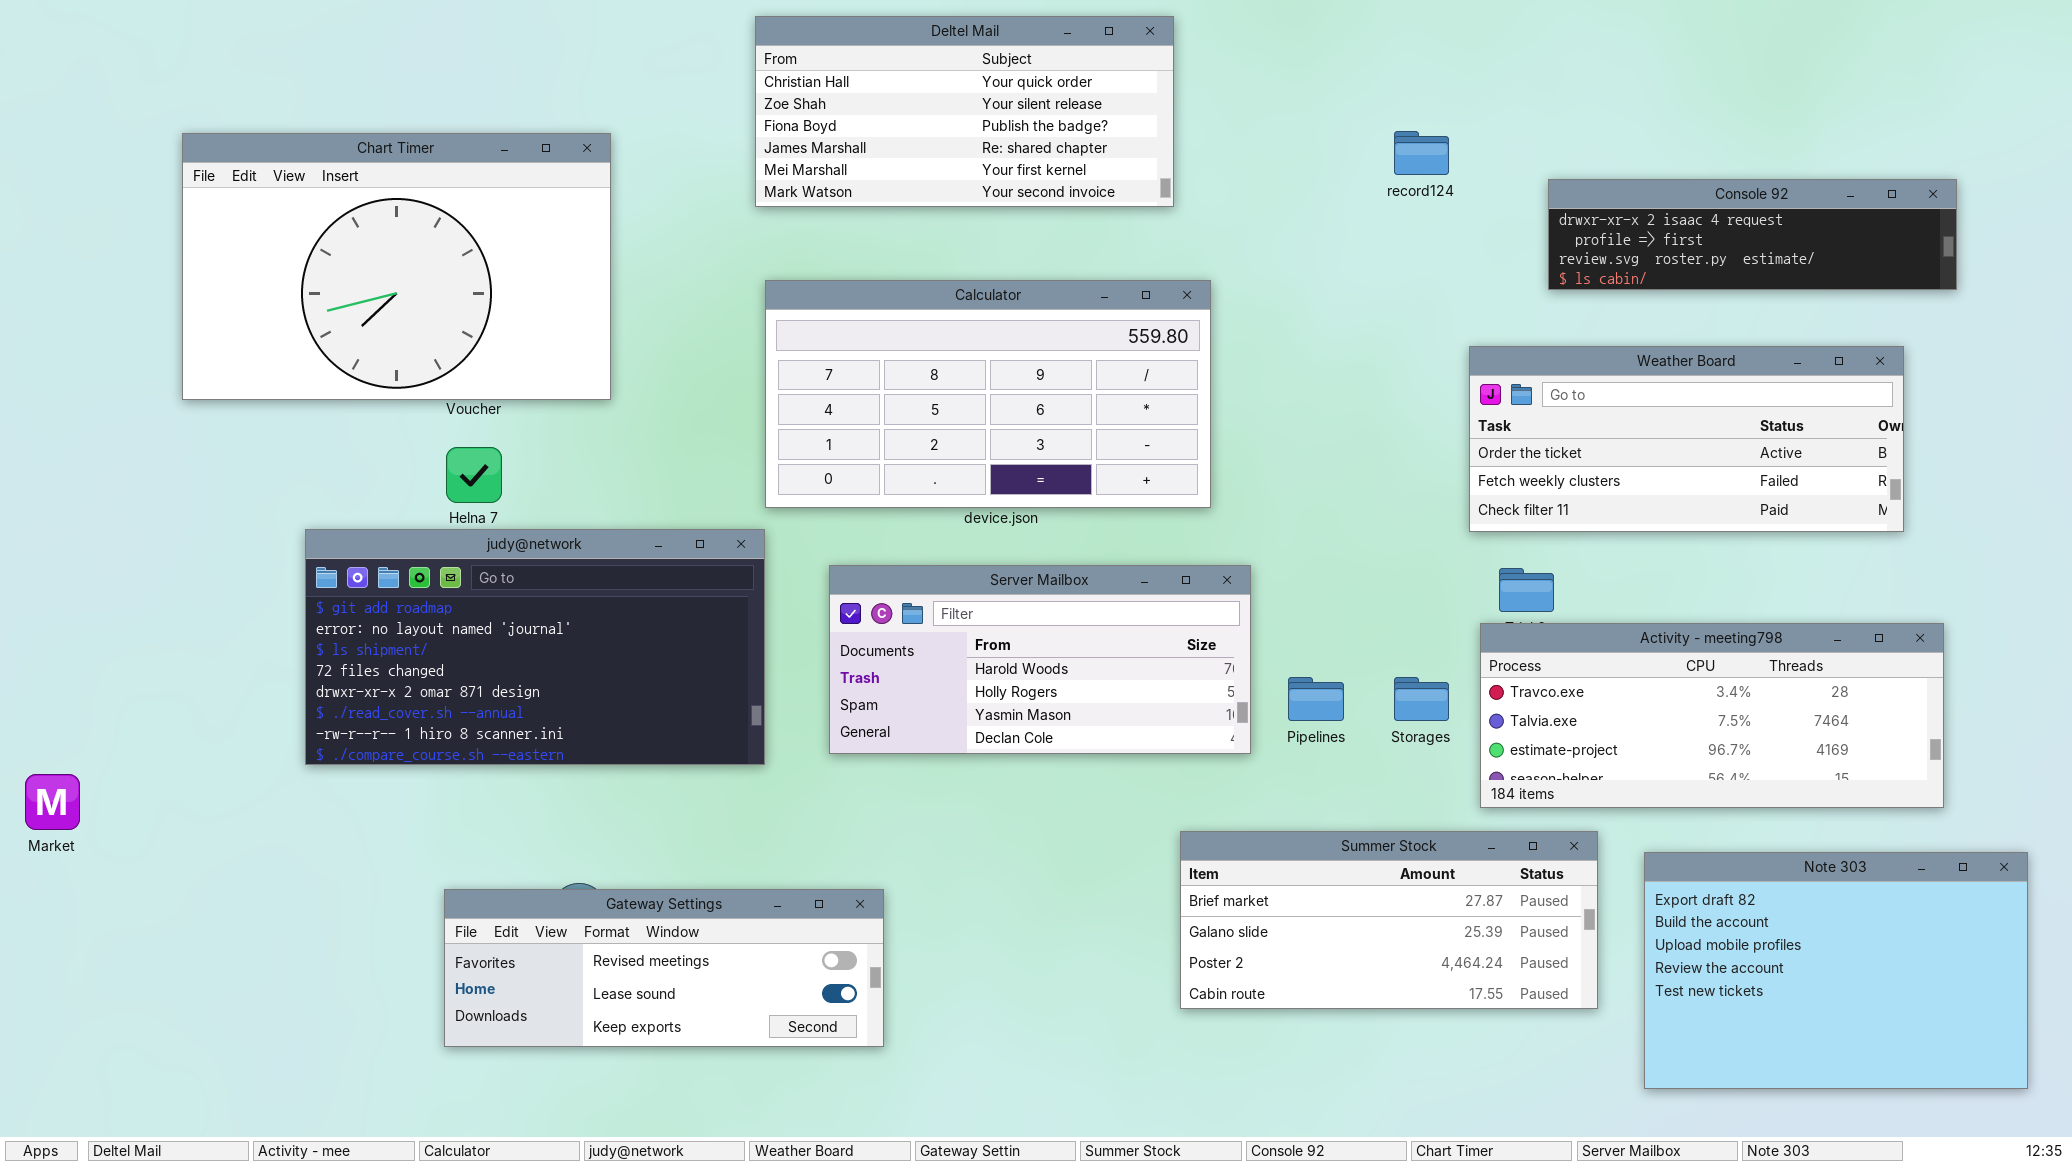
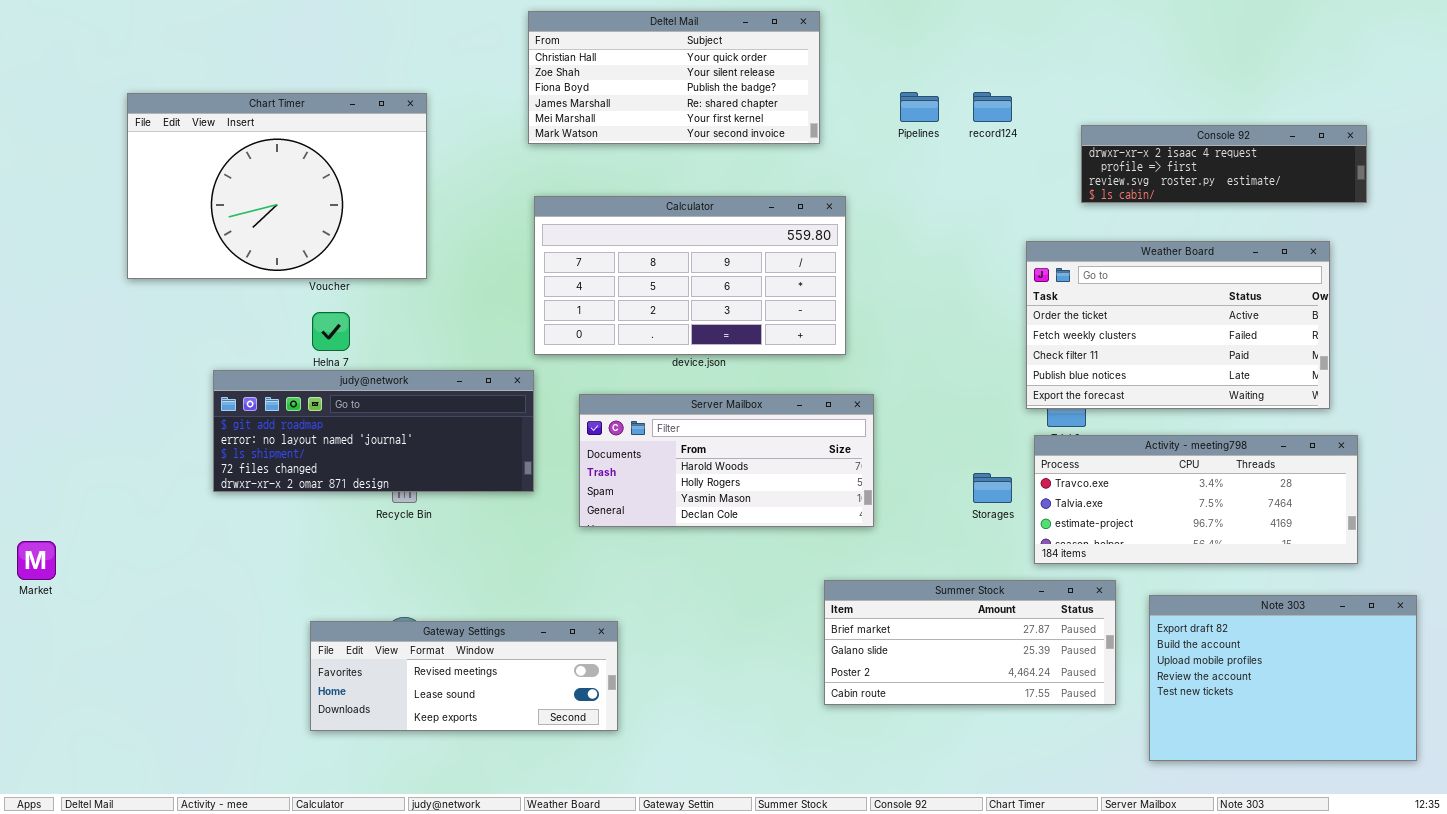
Weather Board: [1469,346,1904,532] -> [1026,241,1330,409], resized
judy@network: [305,529,765,765] -> [213,370,534,492], resized
Pipelines: [1288,677,1344,721] -> [900,92,939,122], moved

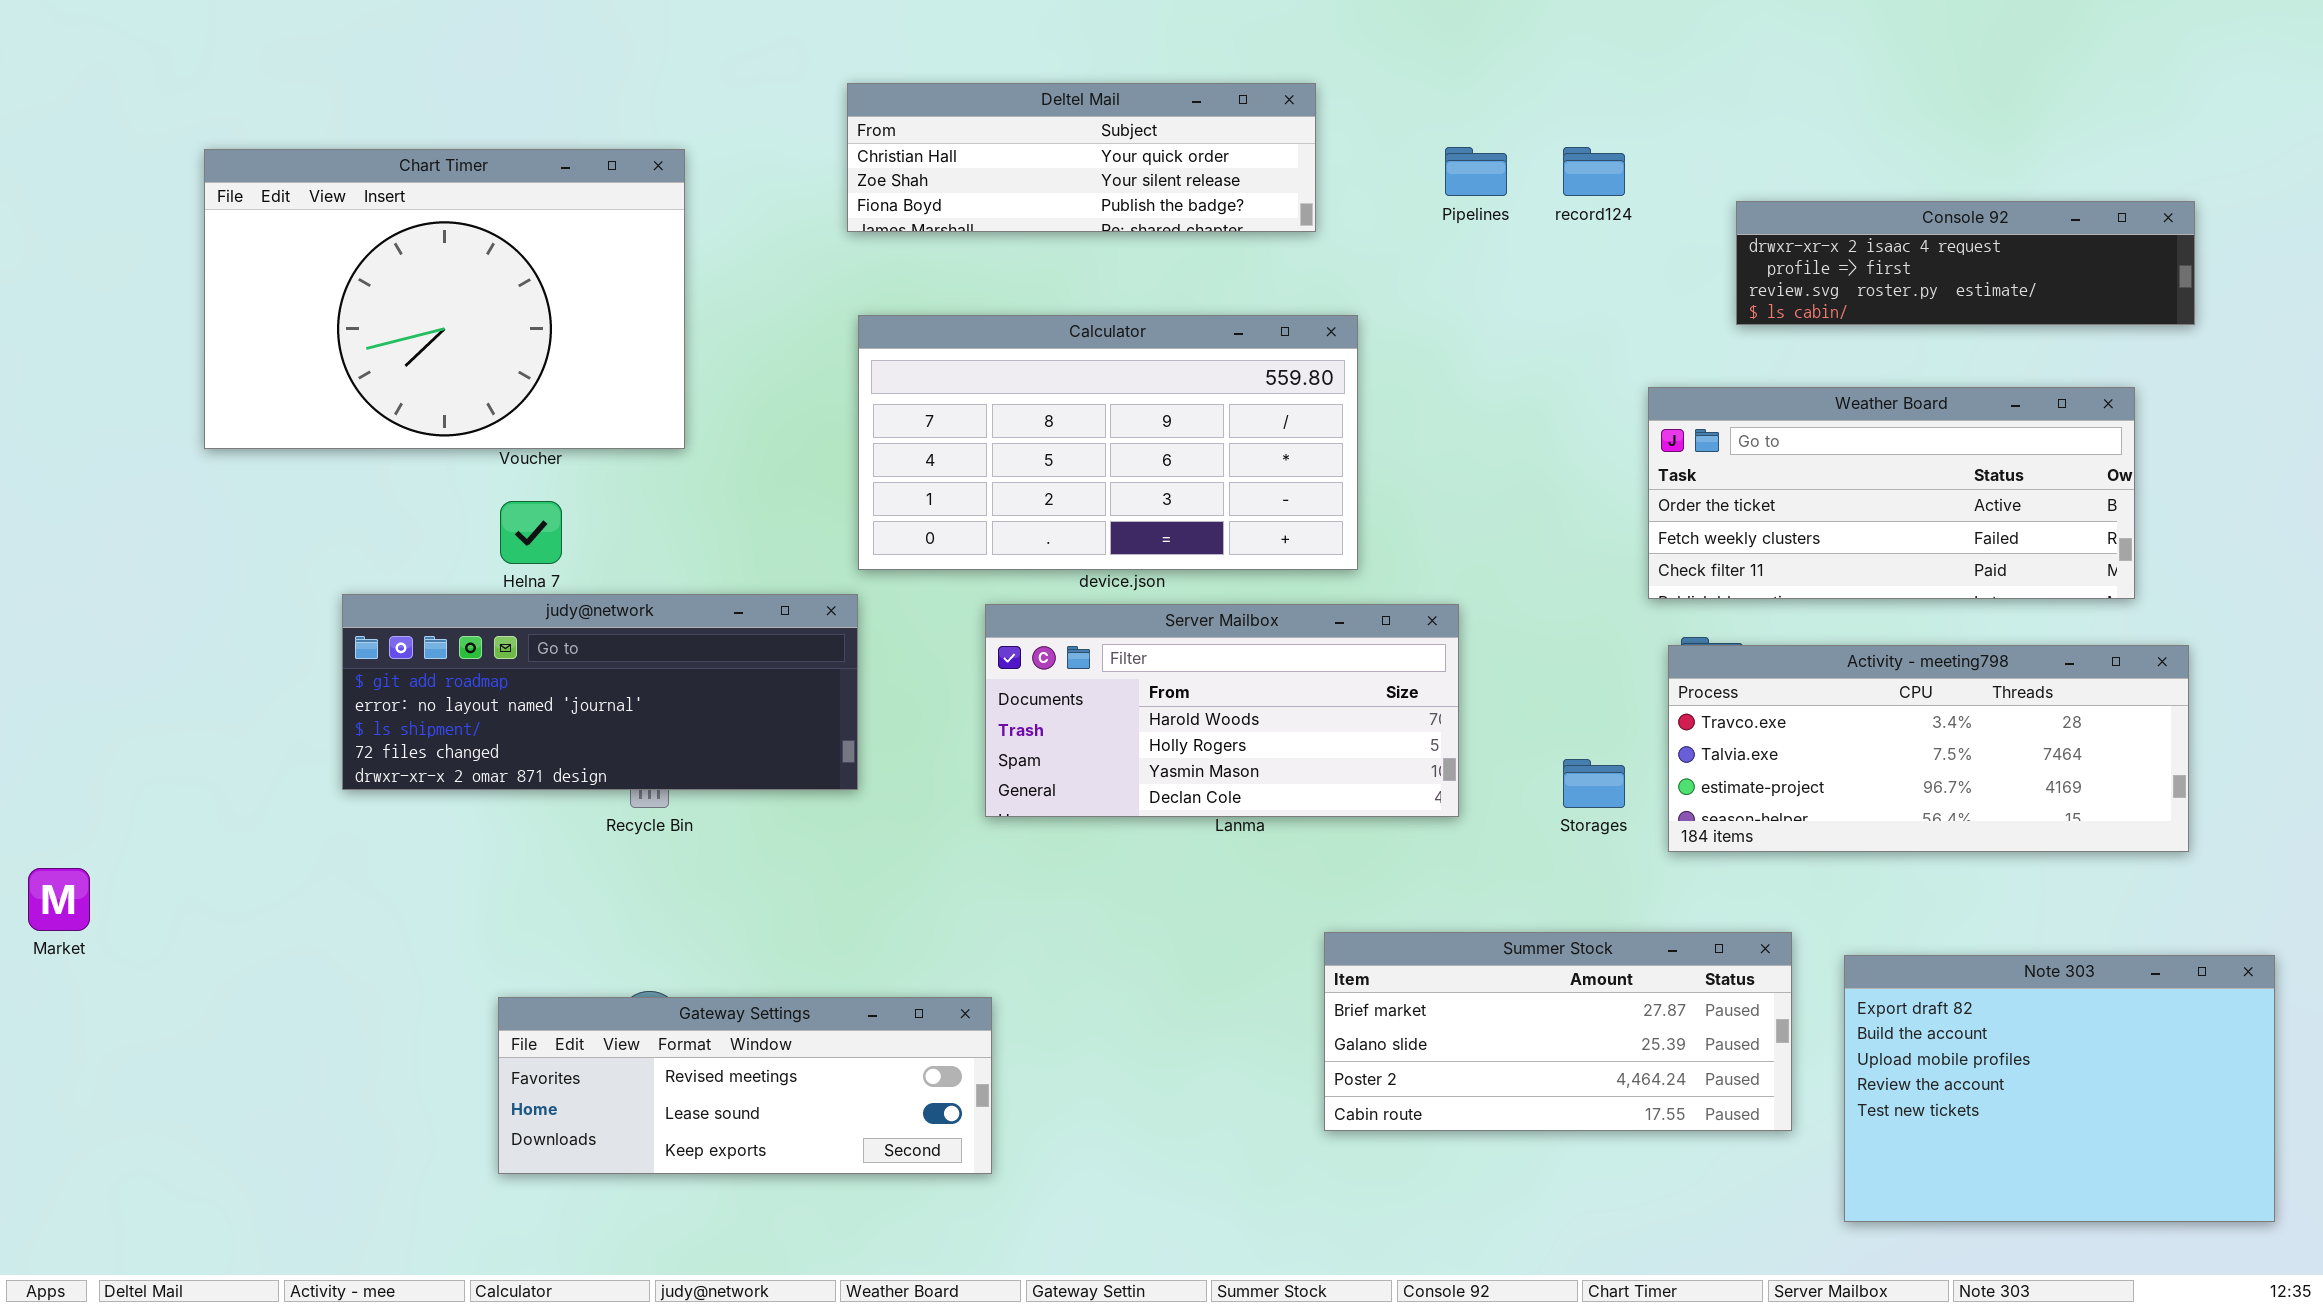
Deltel Mail: [528,11,820,144] -> [847,83,1316,232], resized
Weather Board: [1026,241,1330,409] -> [1648,387,2135,599], resized
Server Mailbox: [579,394,874,527] -> [985,604,1459,817], moved
Activity - meeting798: [1034,435,1358,564] -> [1668,645,2189,852], moved

